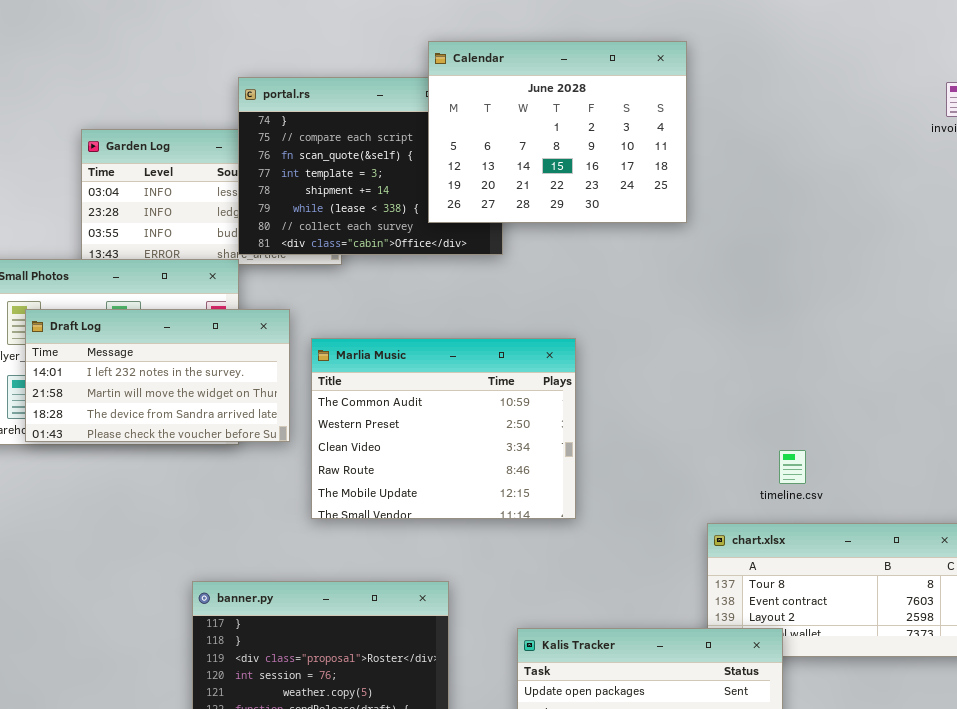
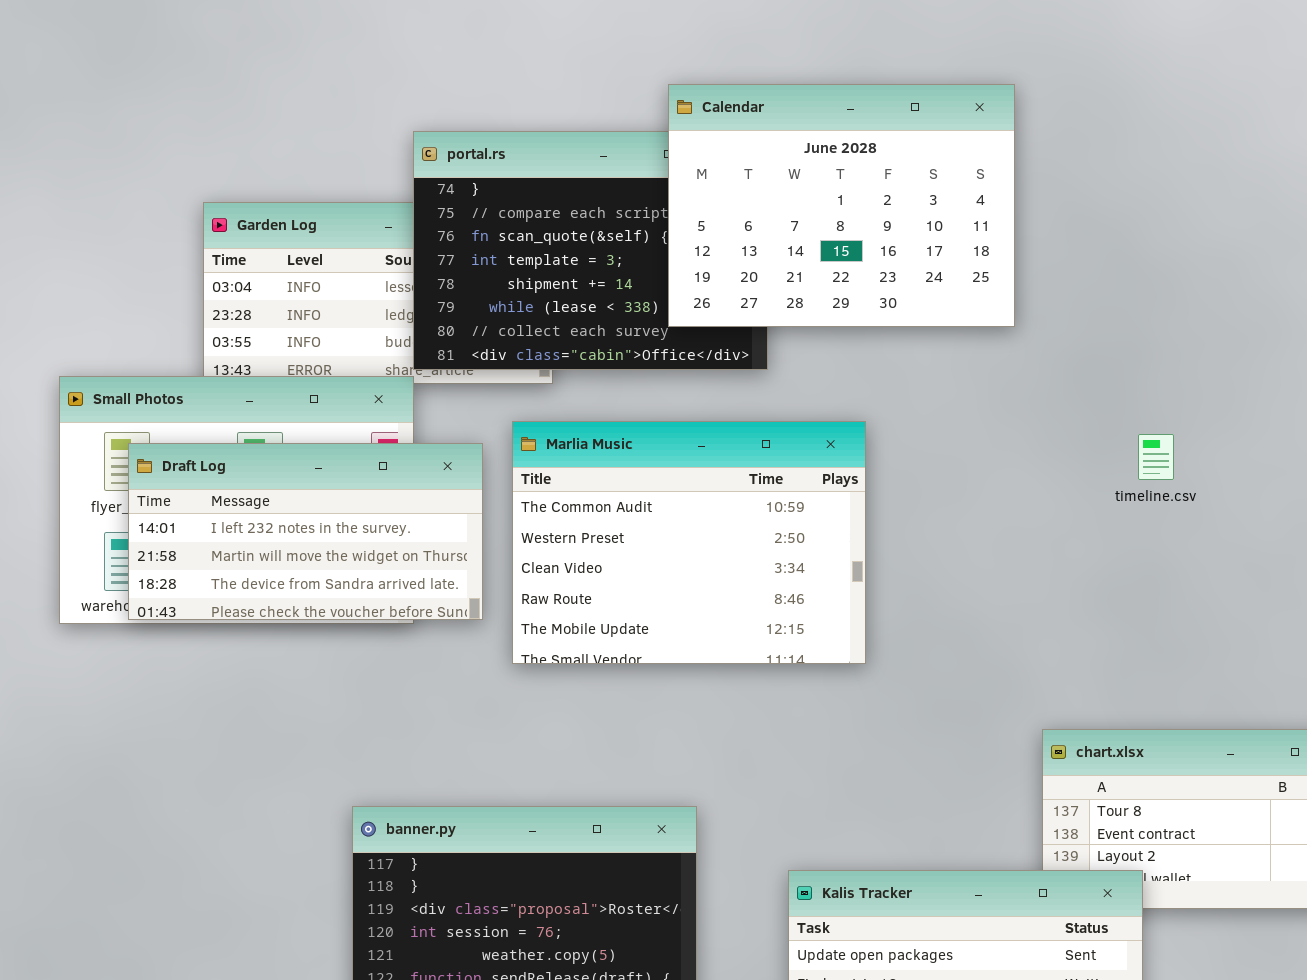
Marlia Music: [311,338,576,519] -> [512,421,866,664], moved
timeline.csv: [779,450,806,484] -> [1138,434,1174,480], moved

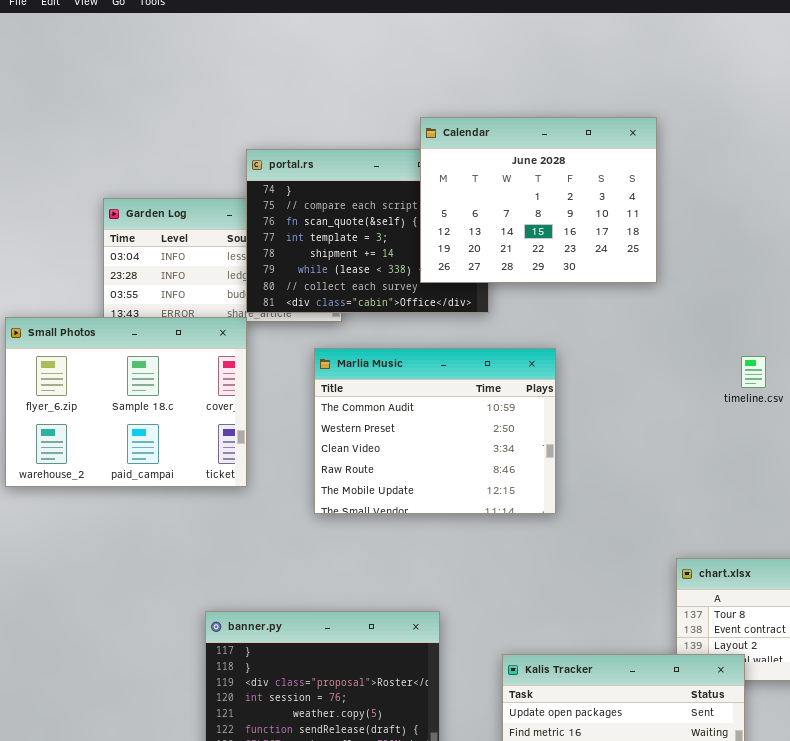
Draft Log: [128,443,483,620] -> none, closed

